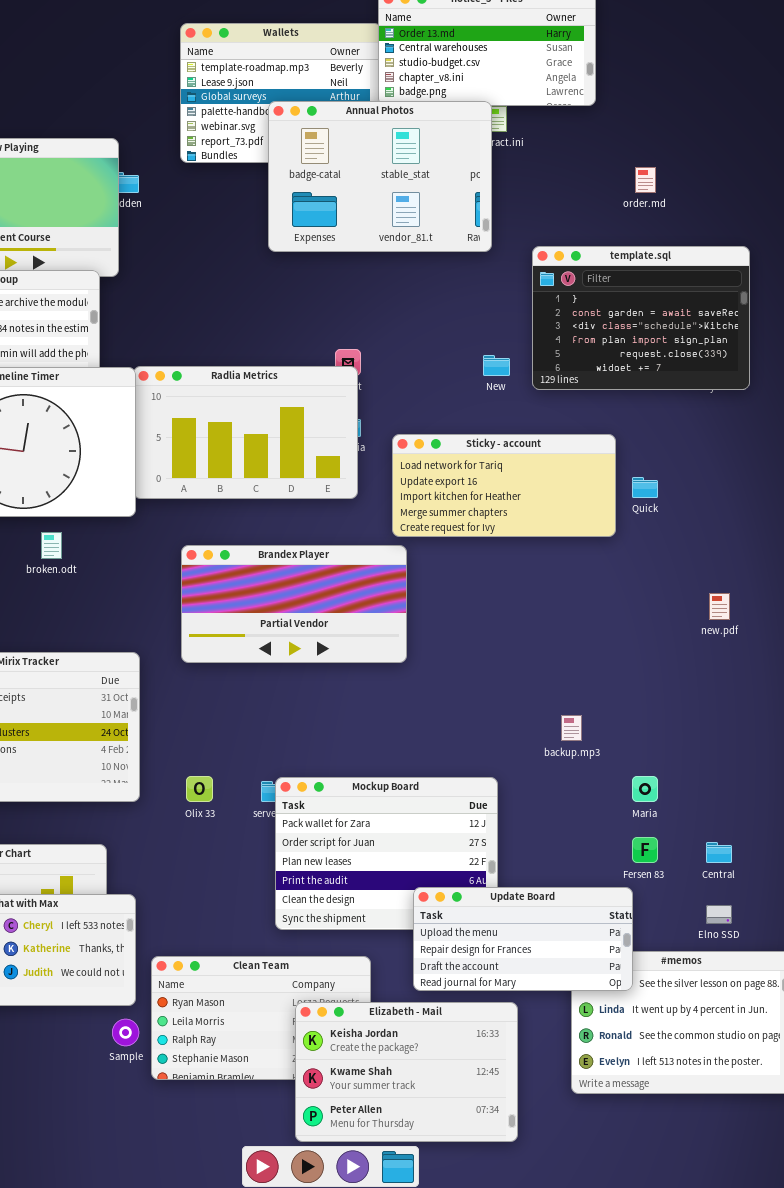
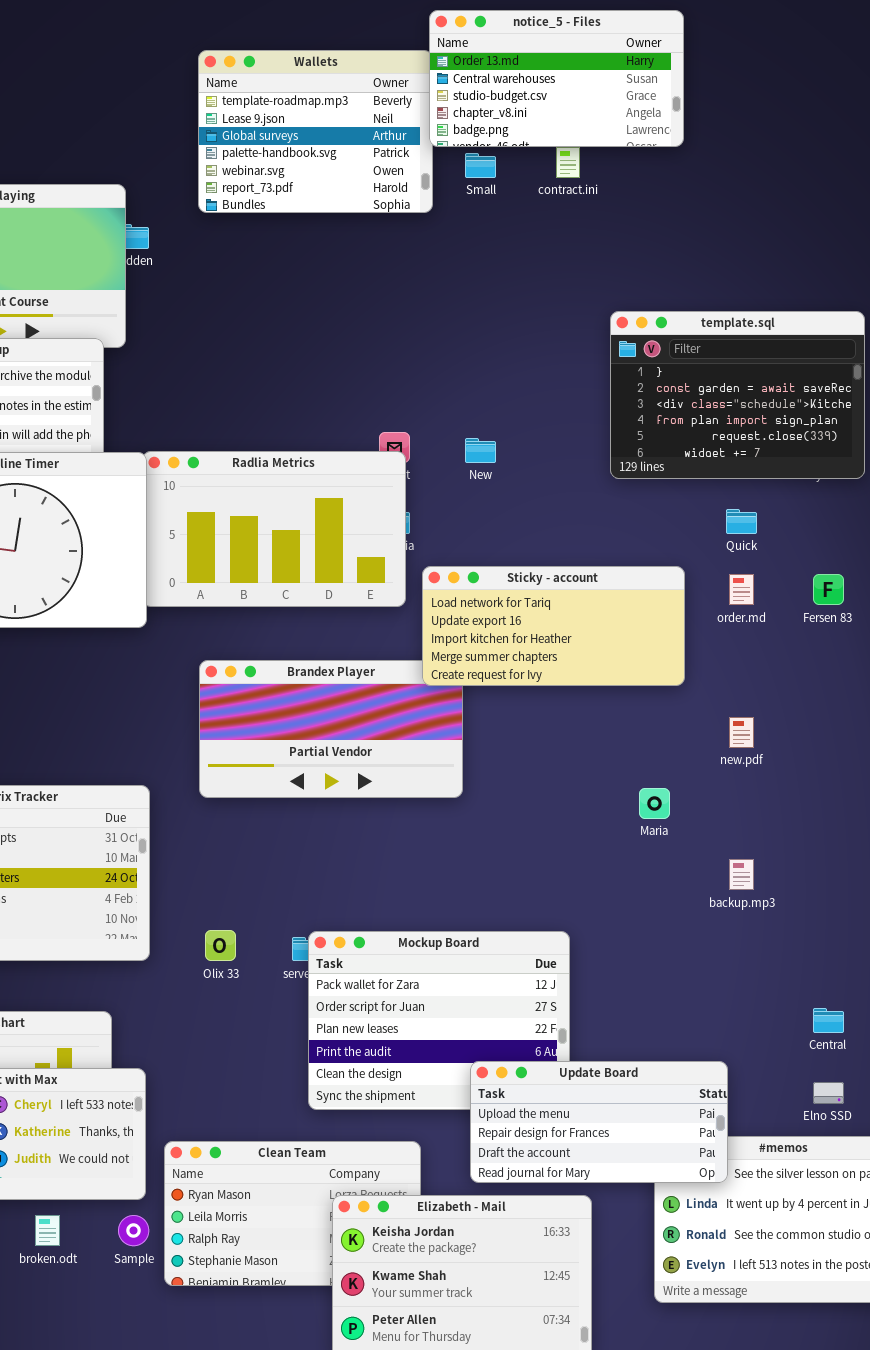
Annual Photos: [268,101,492,252] -> none, closed
order.md: [635,167,656,193] -> [729,574,754,605], moved
New: [483,355,510,376] -> [465,438,496,463], moved
Sticky - account: [392,434,616,537] -> [422,566,685,686], moved
Quick: [632,477,658,498] -> [726,509,757,534], moved
broken.odt: [41,532,62,559] -> [35,1215,60,1246], moved
new.pdf: [709,593,730,620] -> [729,717,754,748], moved
backup.mp3: [561,715,582,741] -> [729,859,754,890], moved
Maria: [632,776,658,802] -> [639,788,670,819], moved
Fersen 83: [632,837,658,863] -> [813,574,844,605], moved

